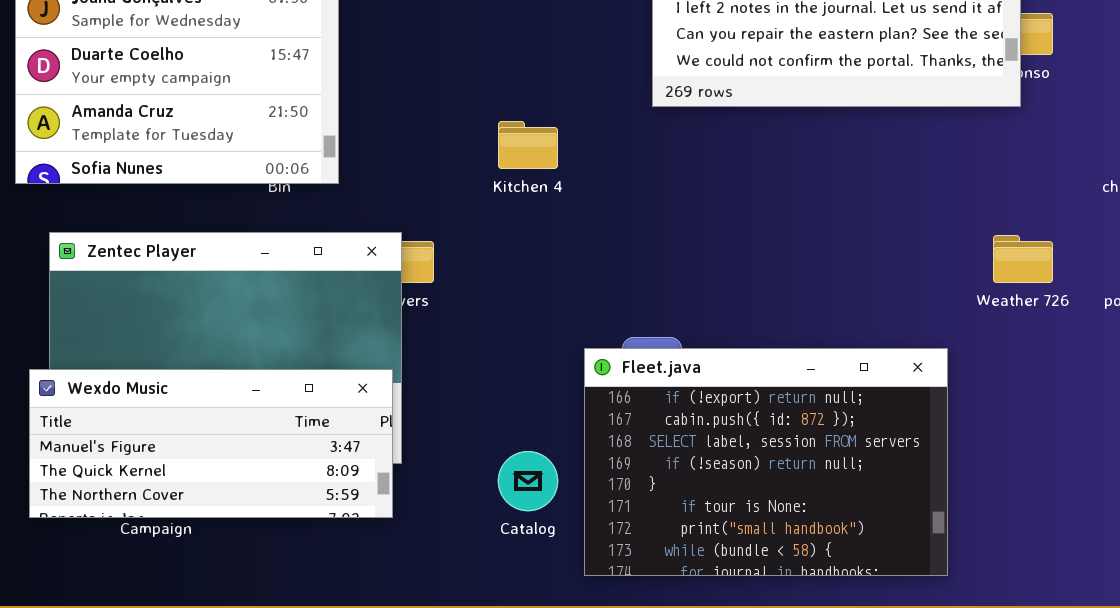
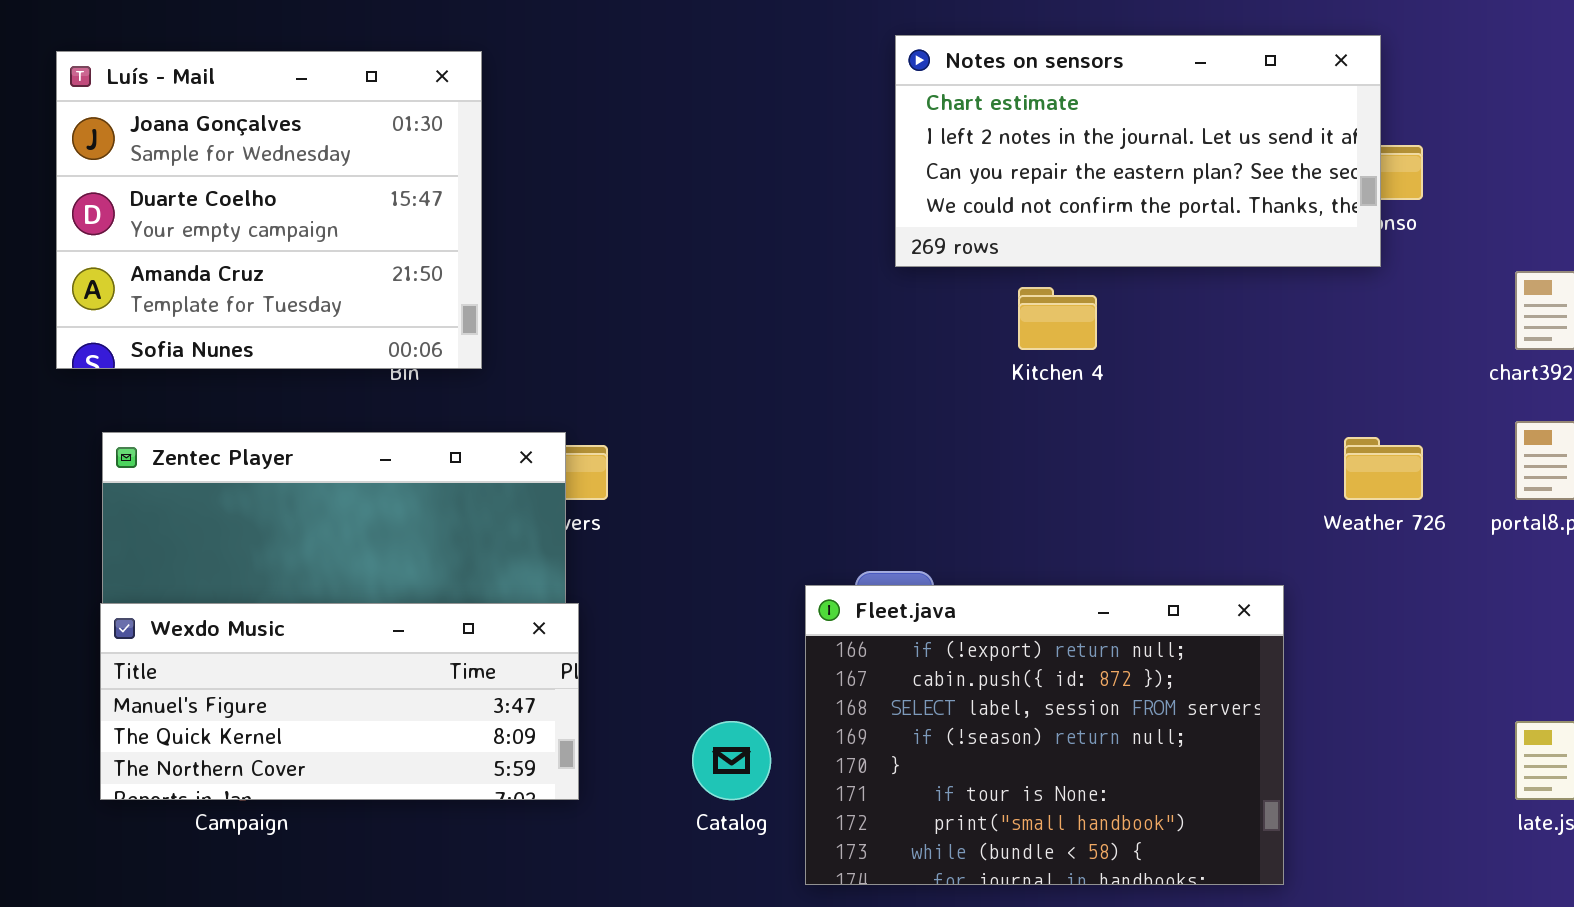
Kitchen 4: [498,121,558,169] -> [1018,287,1097,350], moved
Wexdo Music: [29,369,393,518] -> [100,603,579,800], moved

